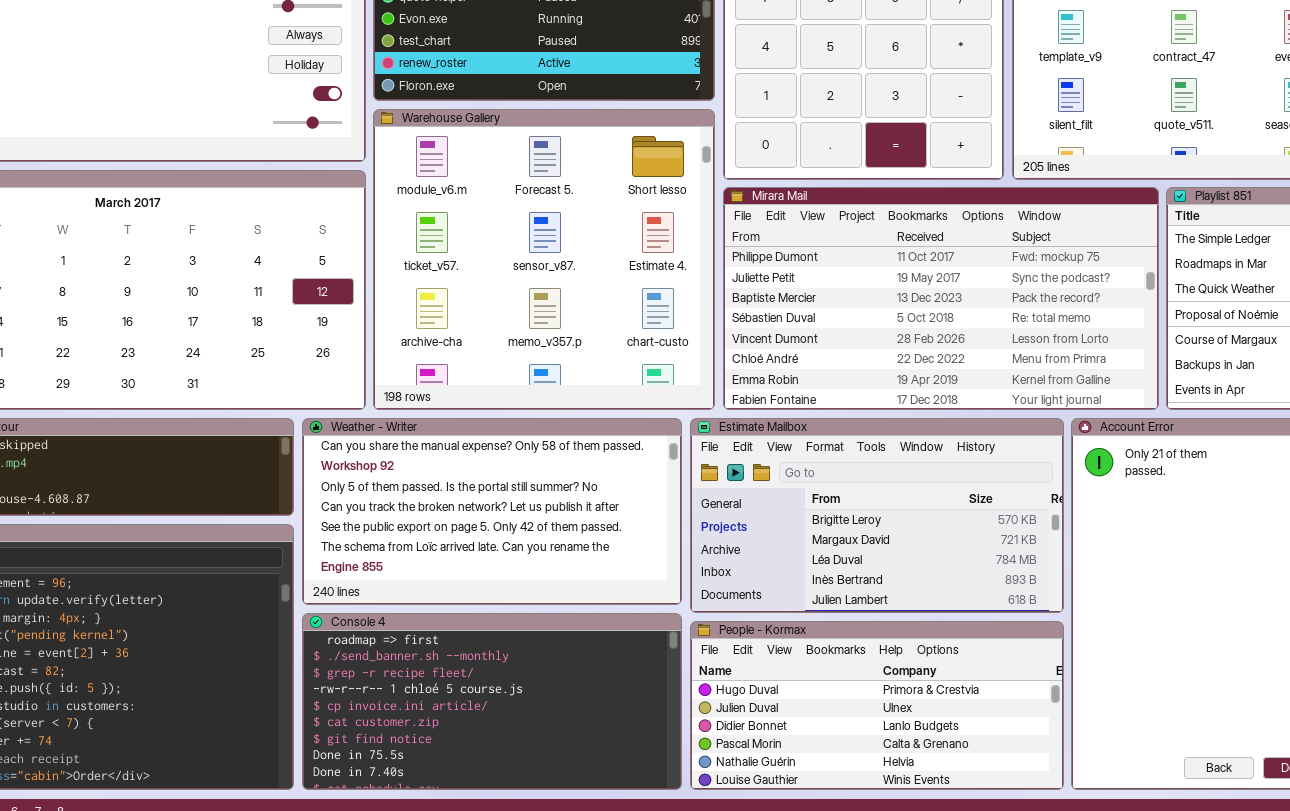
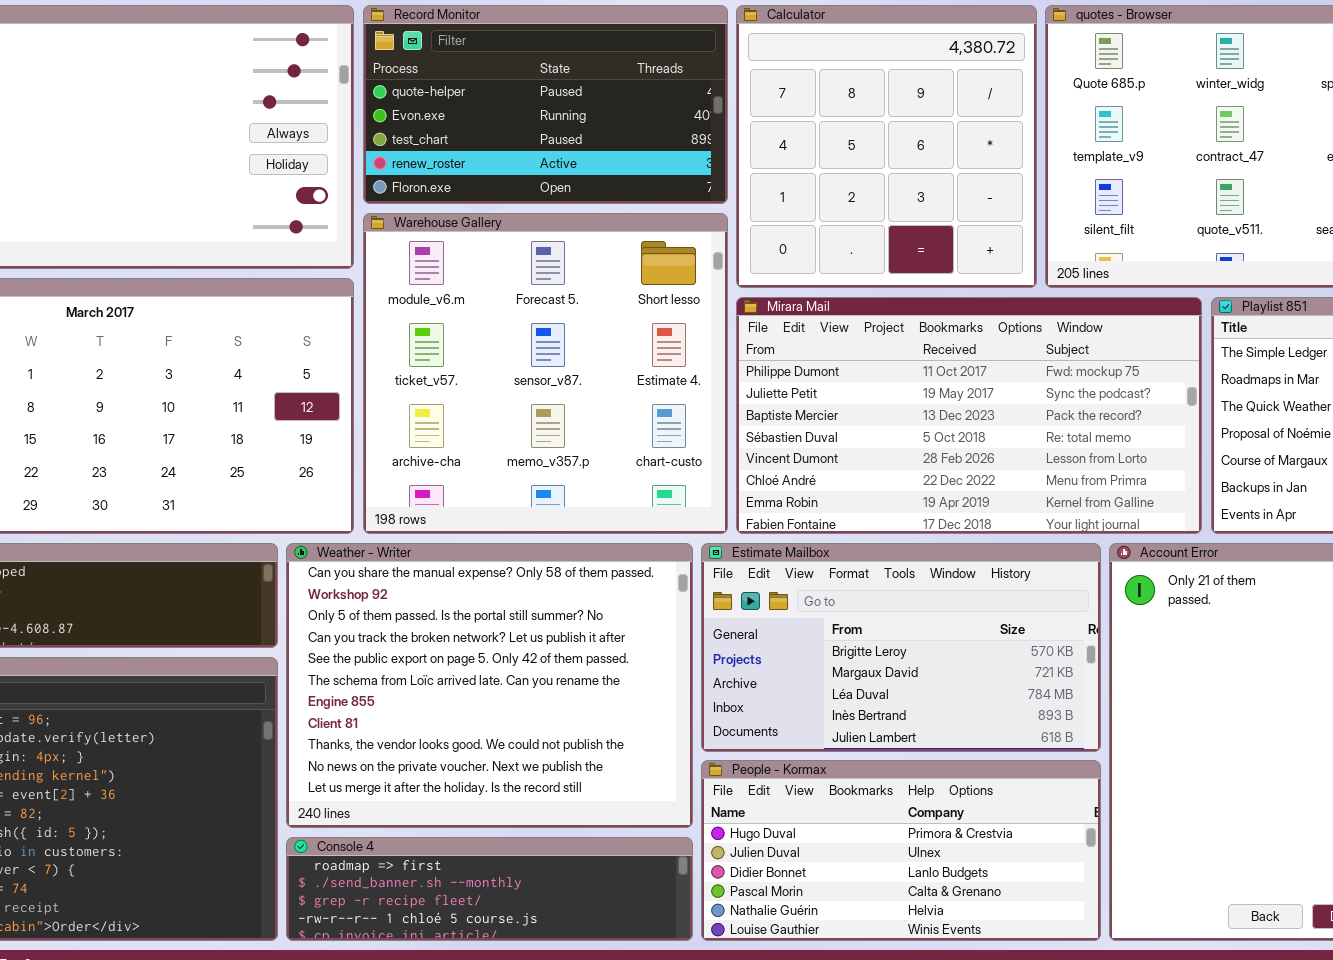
Weather - Writer: [302,418,682,605] -> [286,543,693,828], resized
Console 4: [302,613,682,790] -> [286,837,693,941], resized

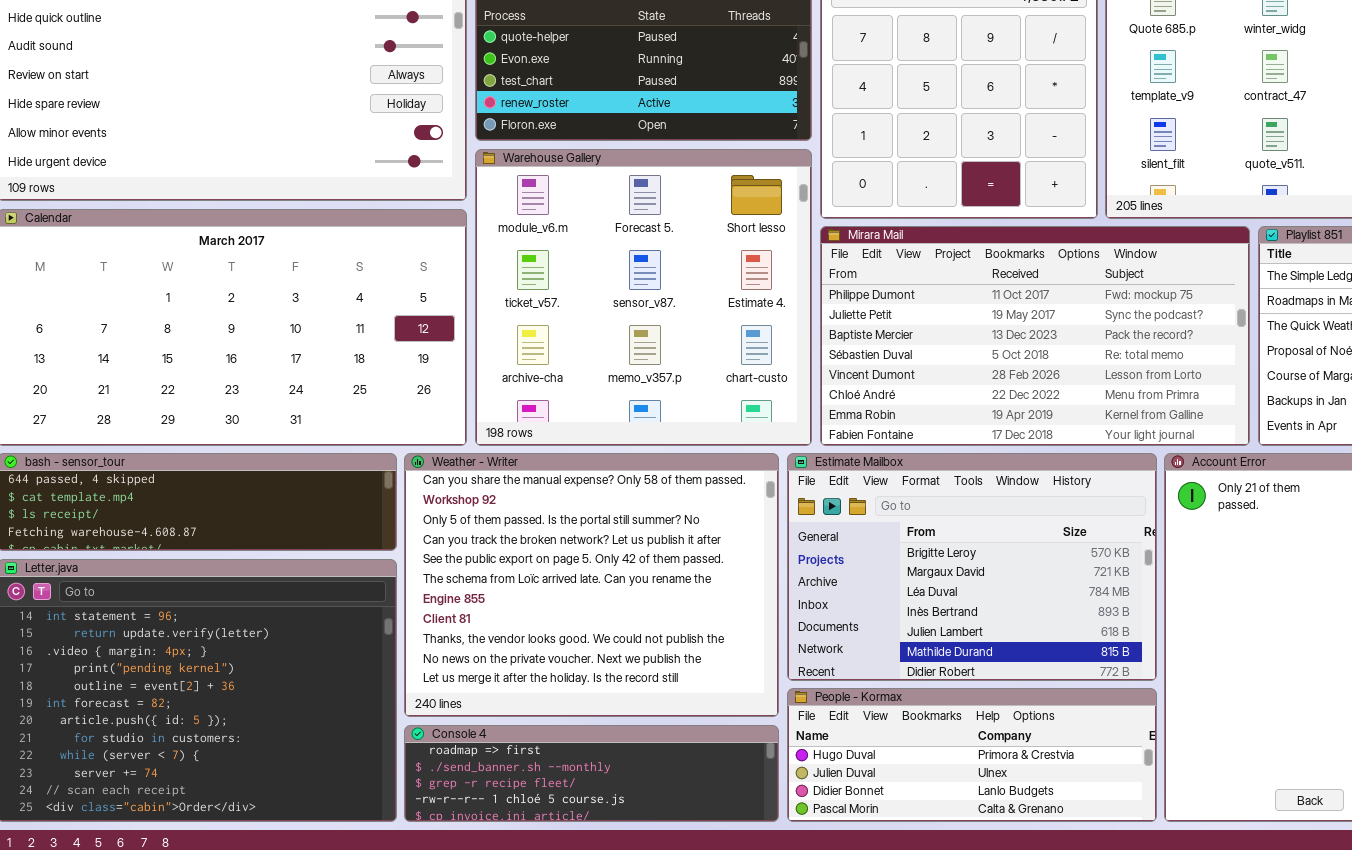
Estimate Mailbox: [701,543,1101,752] -> [787,453,1157,681], resized
People - Kormax: [701,760,1101,941] -> [787,688,1157,822], resized

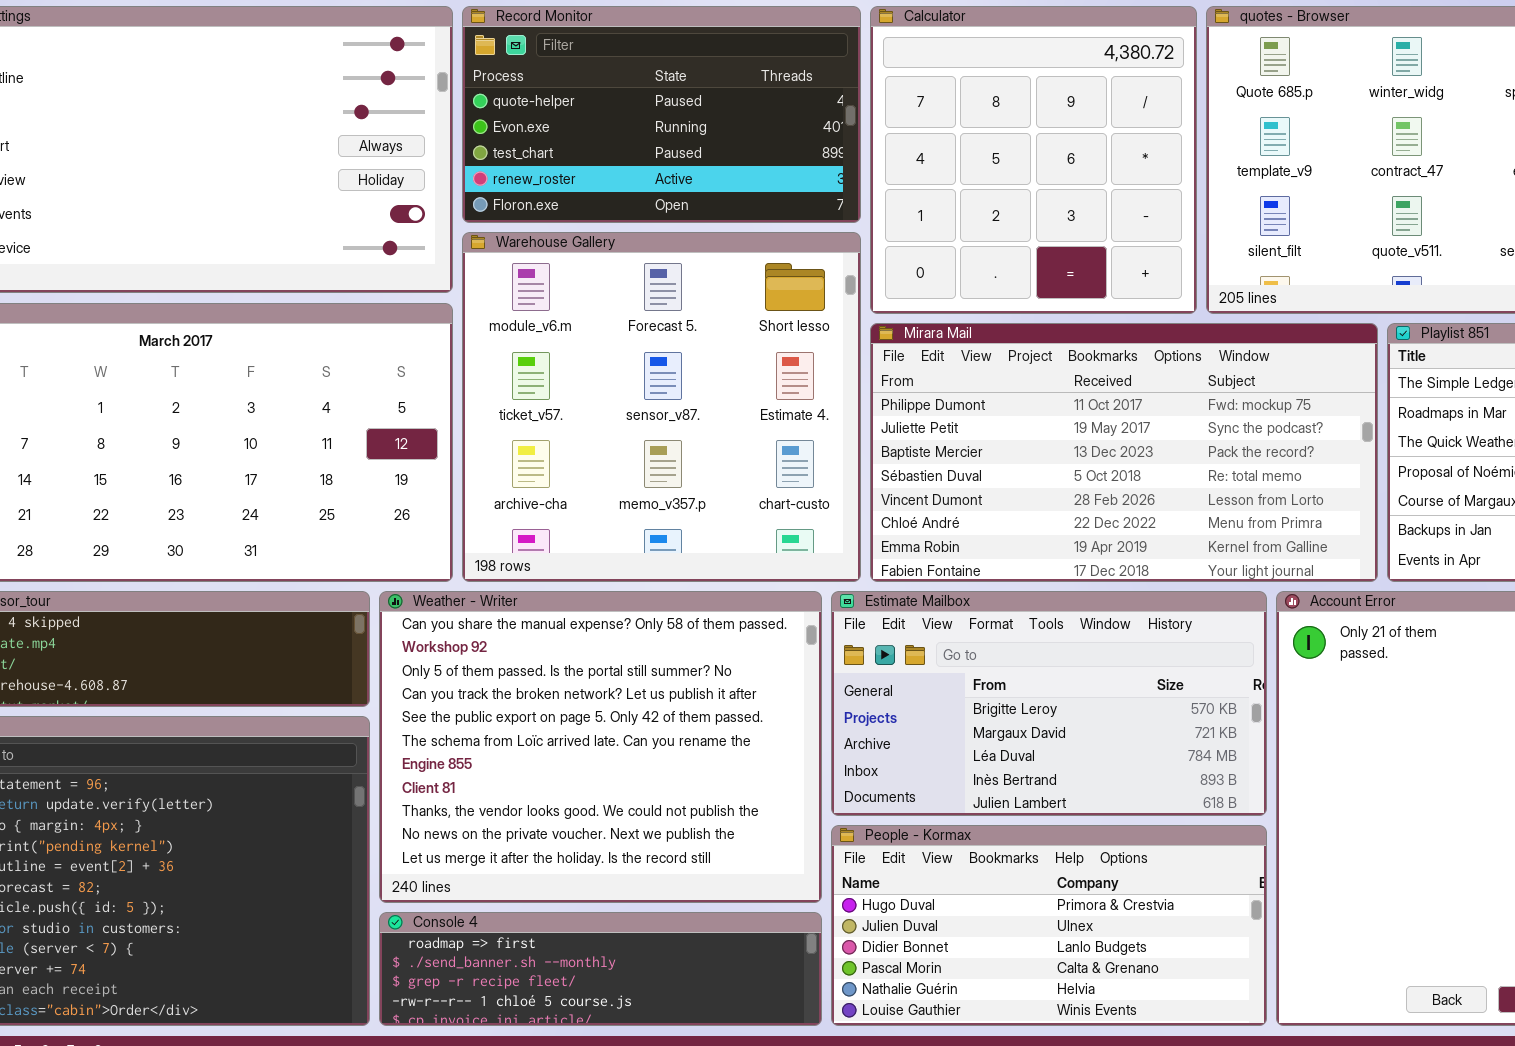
Estimate Mailbox: [787,453,1157,681] -> [831,591,1267,816], resized
People - Kormax: [787,688,1157,822] -> [831,825,1267,1026], resized

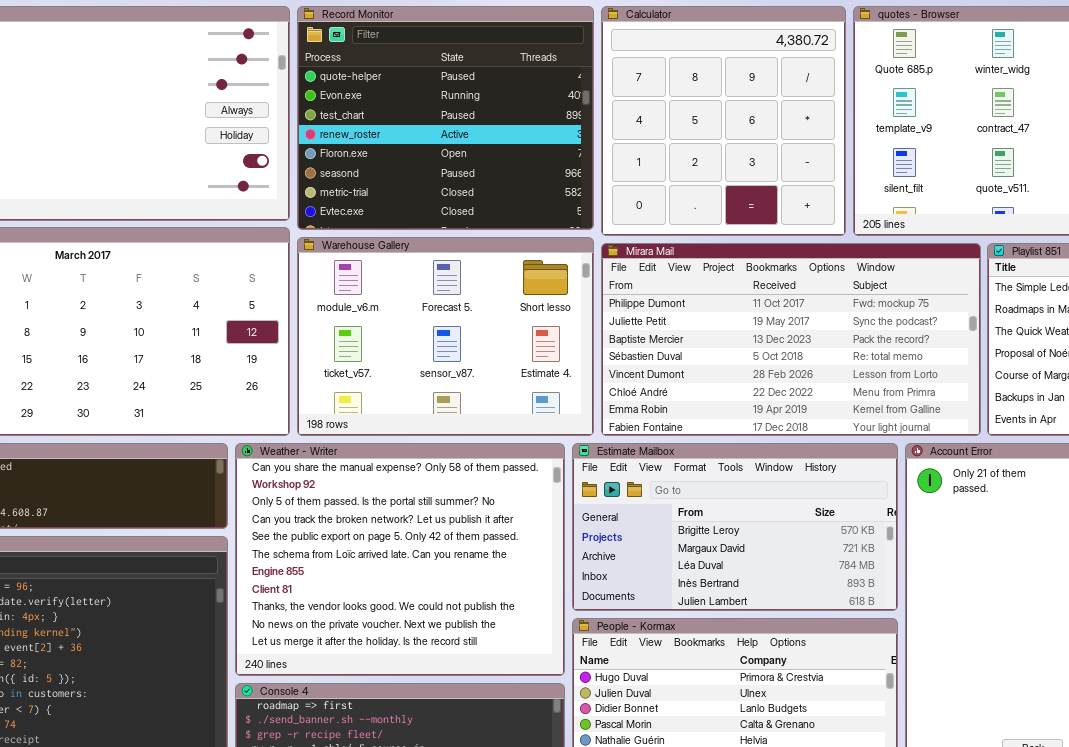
Record Monitor: [462,6,861,223] -> [297,6,594,230], resized
Warehouse Gallery: [462,232,861,582] -> [297,237,594,436], resized

